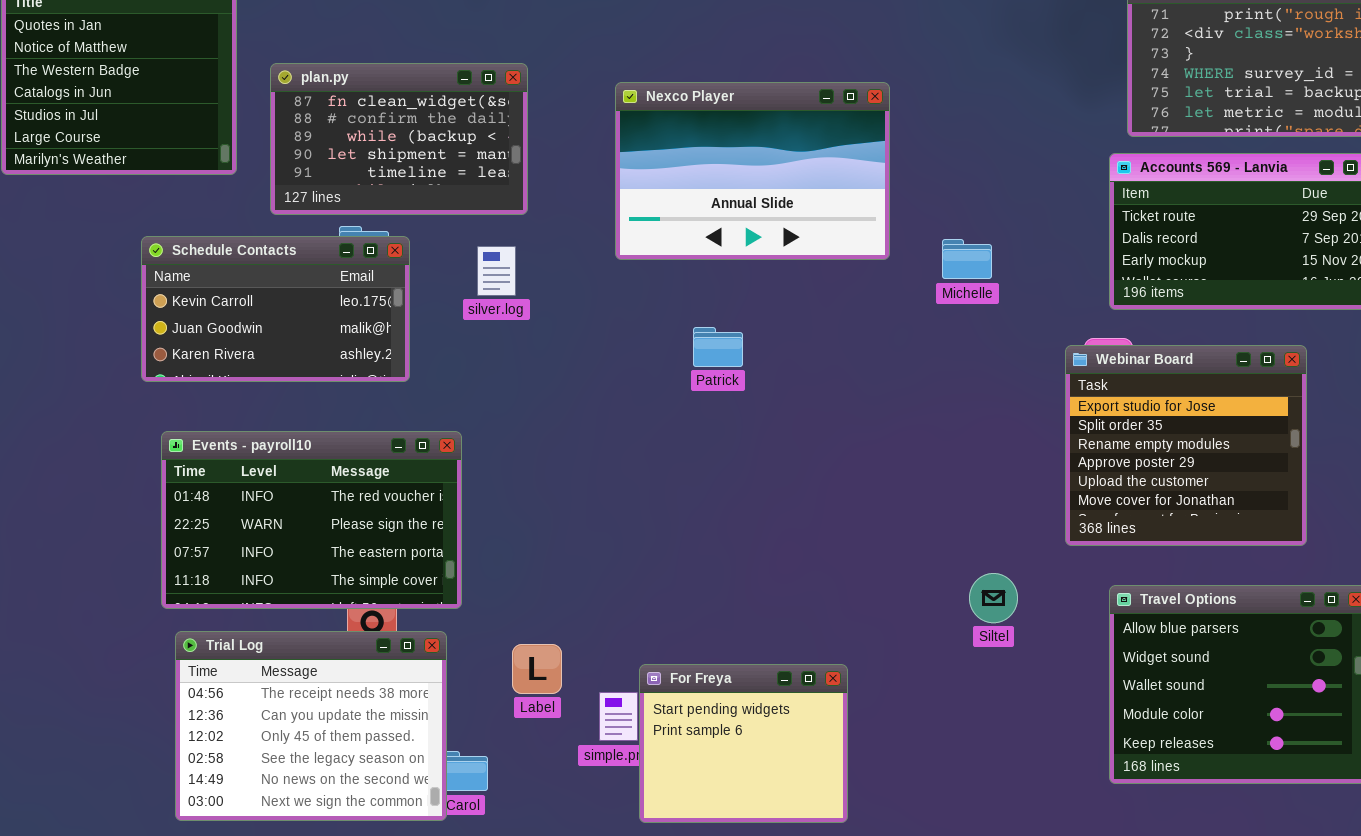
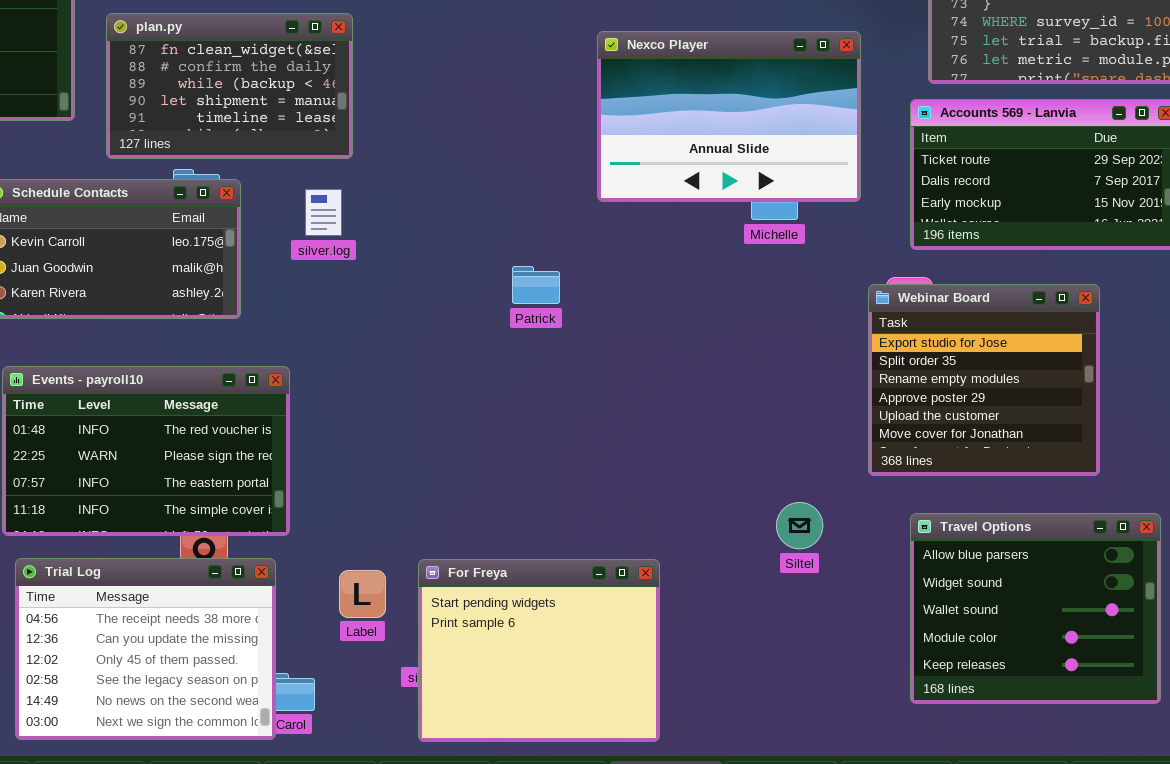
Nexco Player: [615,82,890,260] -> [597,31,861,202], moved
For Freya: [639,664,848,823] -> [418,559,660,742], resized

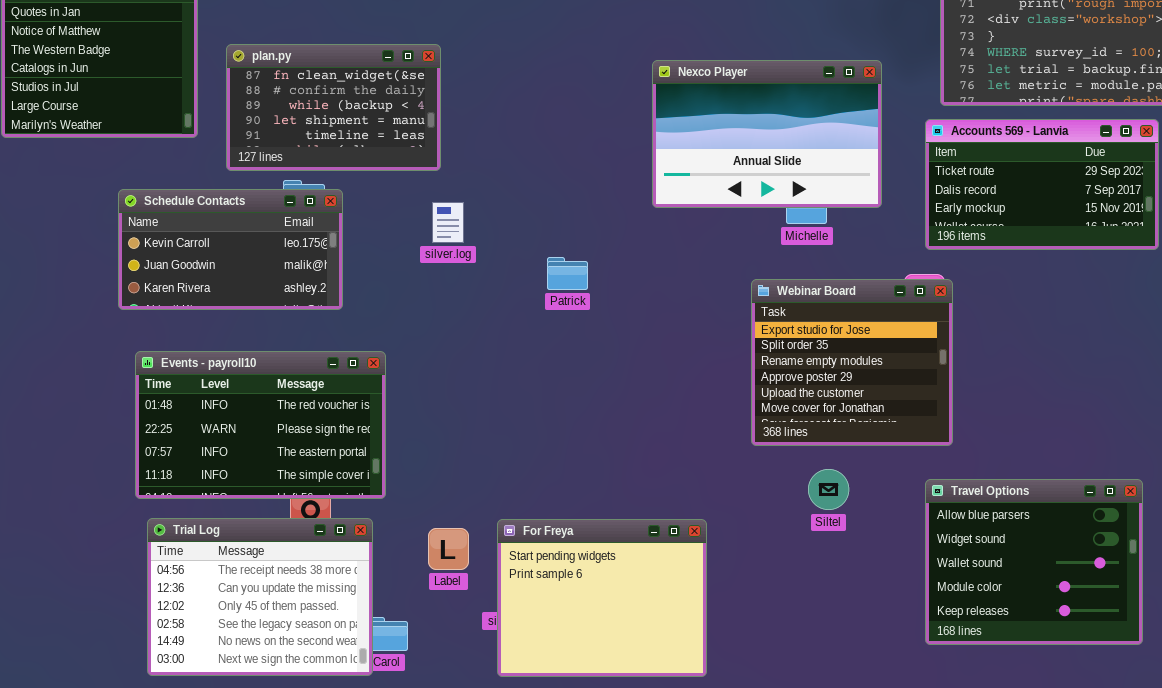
silver.log: [305,189,342,236] -> [432,202,464,243], moved
Patrick: [512,266,560,304] -> [547,257,588,290], moved
Webinar Board: [868,284,1100,476] -> [751,279,953,446], moved

